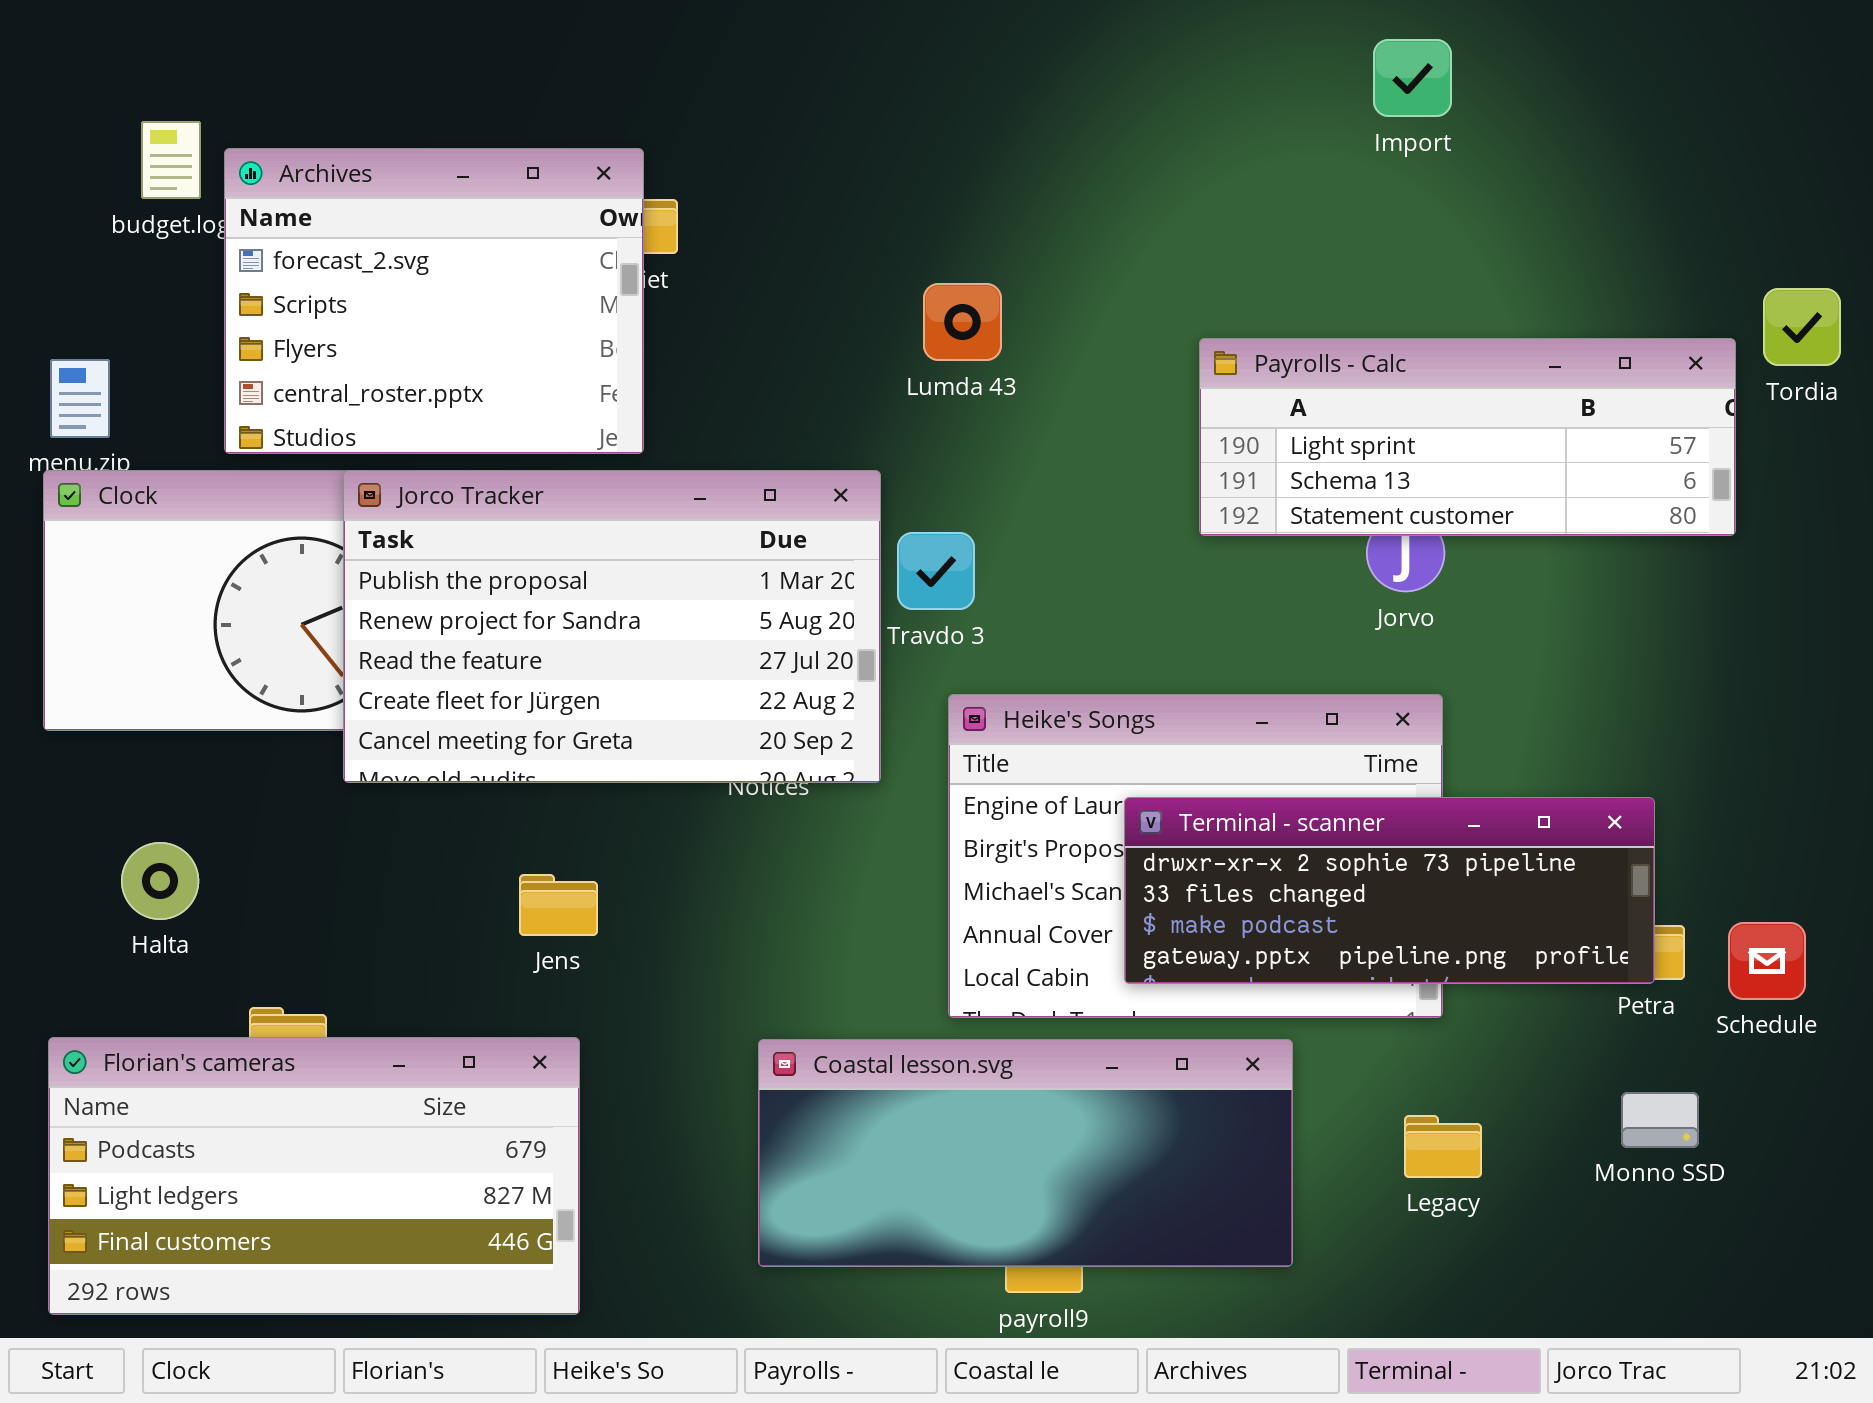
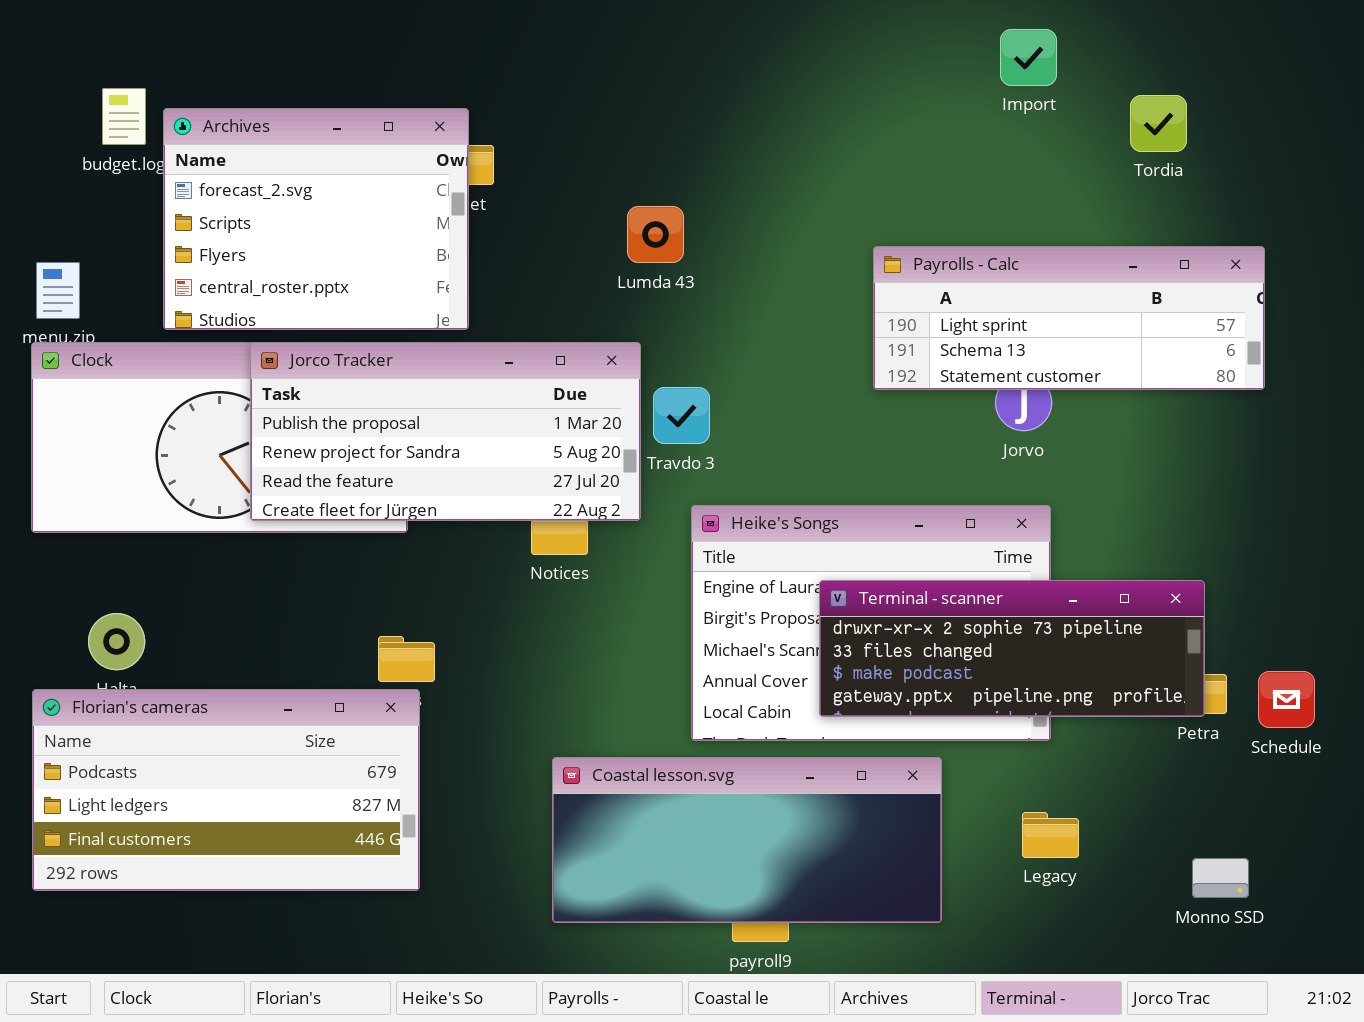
Lumda 43: [923,283,1002,361] -> [627,206,684,263], moved
Tordia: [1763,288,1841,366] -> [1130,95,1187,152], moved
Jorco Tracker: [343,470,881,783] -> [250,342,641,521], resized
Florian's cameras: [48,1037,580,1315] -> [32,689,420,891], moved
Monno SSD: [1621,1092,1699,1148] -> [1192,858,1249,898], moved

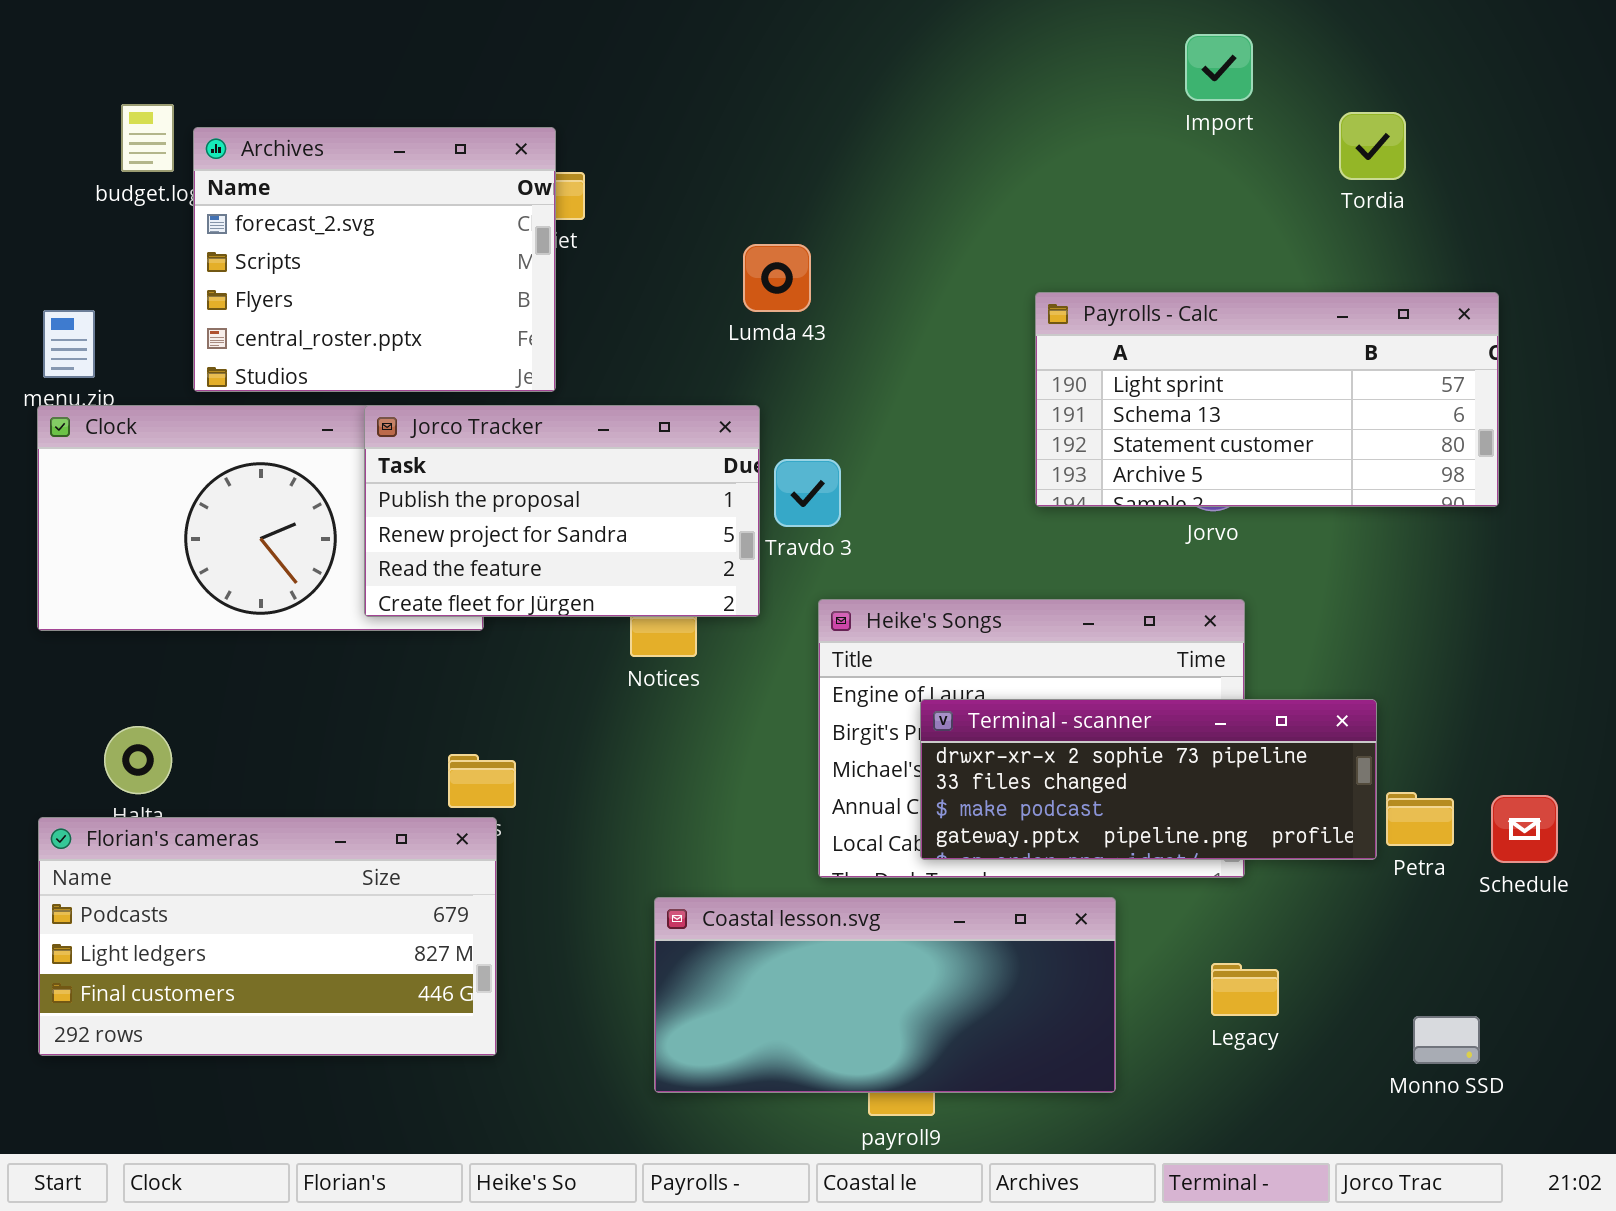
Payrolls - Calc: [873,246,1265,390] -> [1035,292,1499,507], resized
Jorco Tracker: [250,342,641,521] -> [364,405,760,617], resized
Terminal - scanner: [819,580,1205,717] -> [920,699,1377,860], moved

